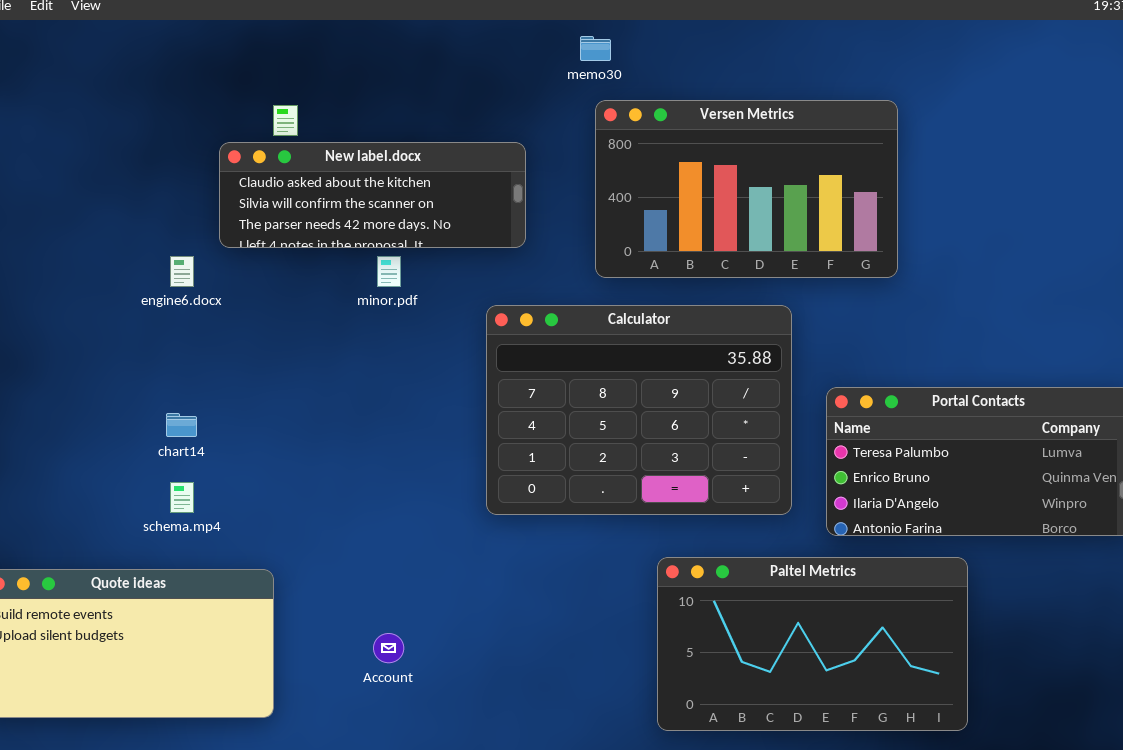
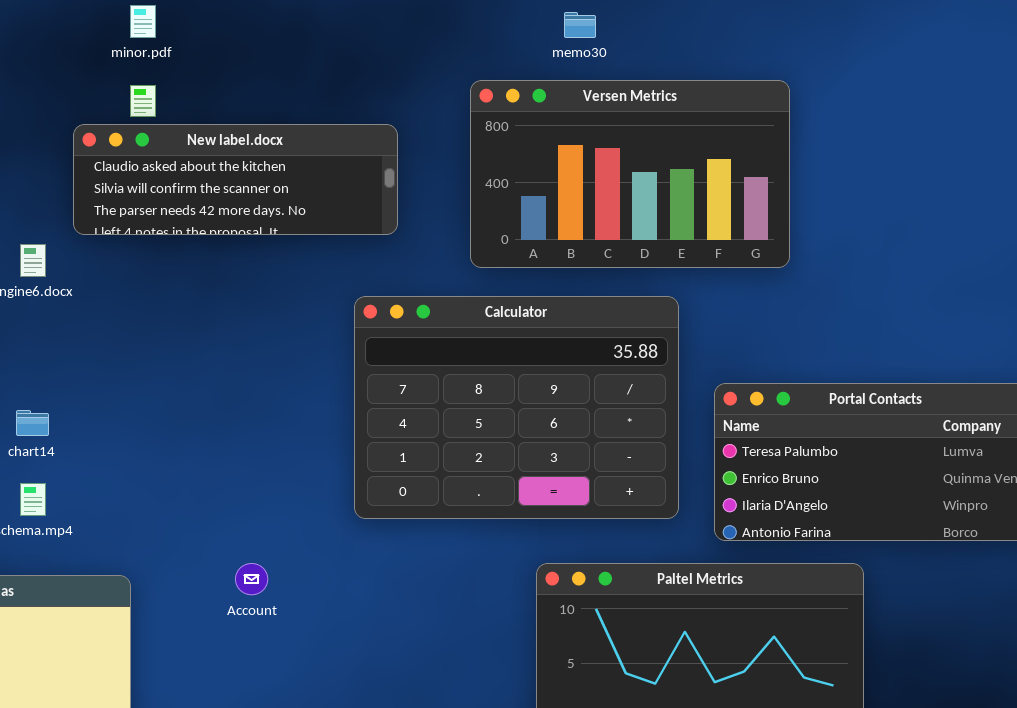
memo30: [580,36,611,61] -> [564,12,596,38], moved
minor.pdf: [377,256,401,287] -> [130,5,156,38], moved
Account: [373,633,404,663] -> [235,563,268,595], moved

